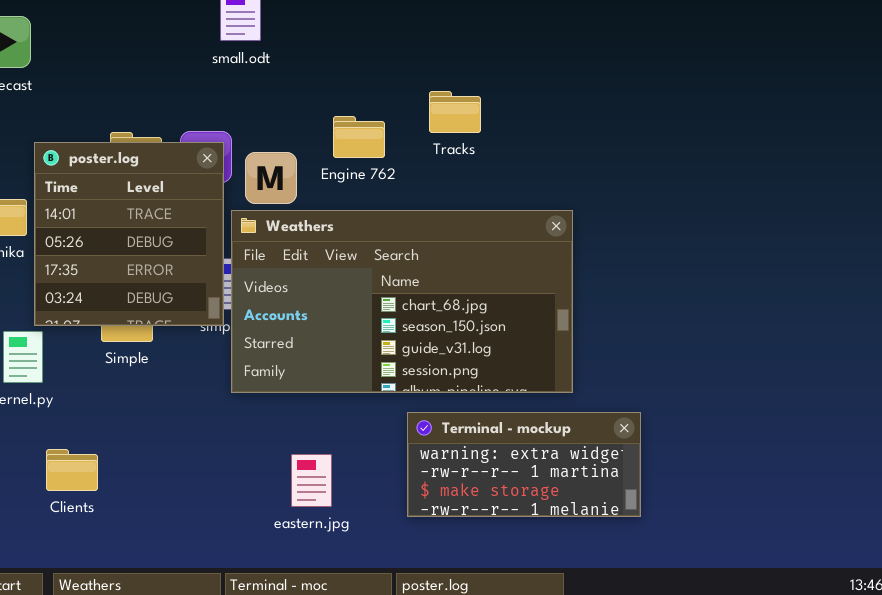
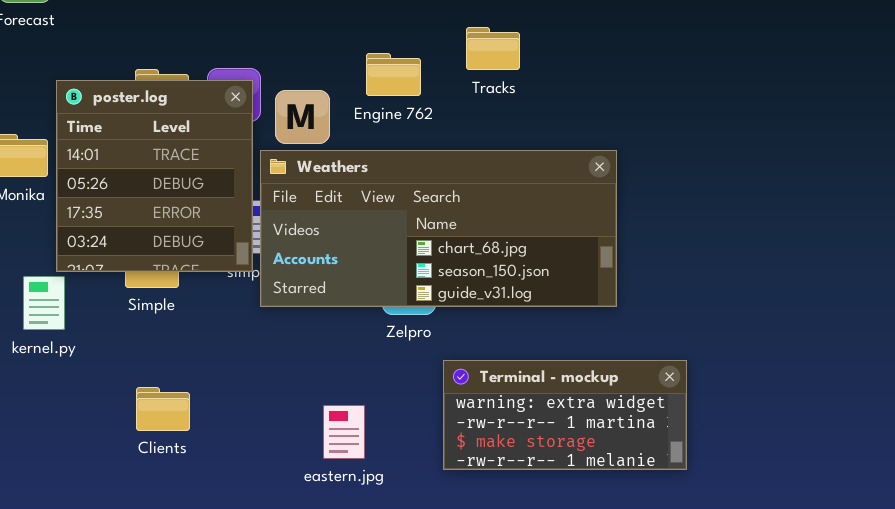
Weathers: [231,210,573,393] -> [260,150,617,307], resized
Clients: [46,449,98,491] -> [136,387,190,431], moved

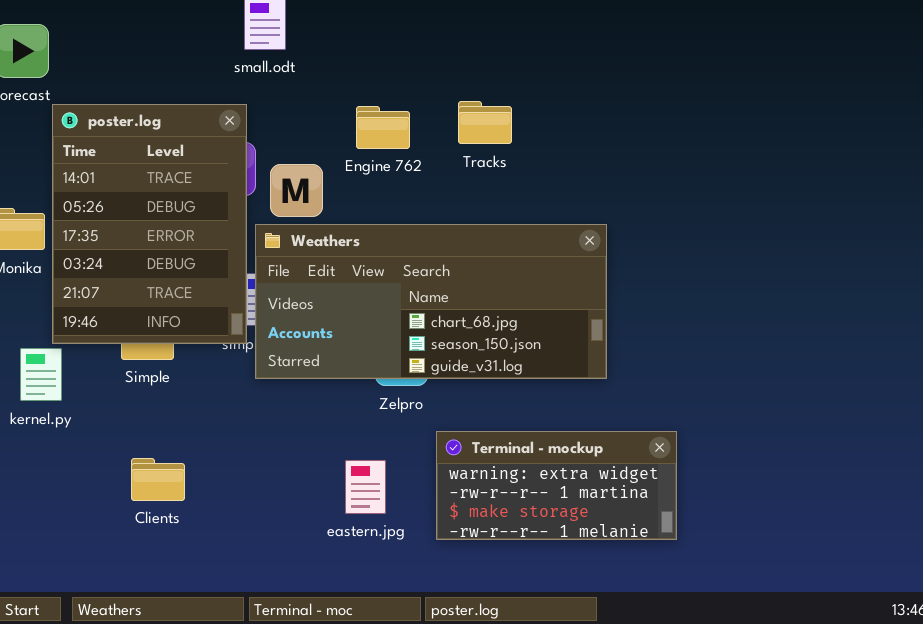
Engine 762: [366,53,421,96] -> [356,106,410,149], moved
poster.log: [56,80,253,272] -> [52,104,247,344], resized
eastern.jpg: [323,405,365,459] -> [345,460,386,514], moved

